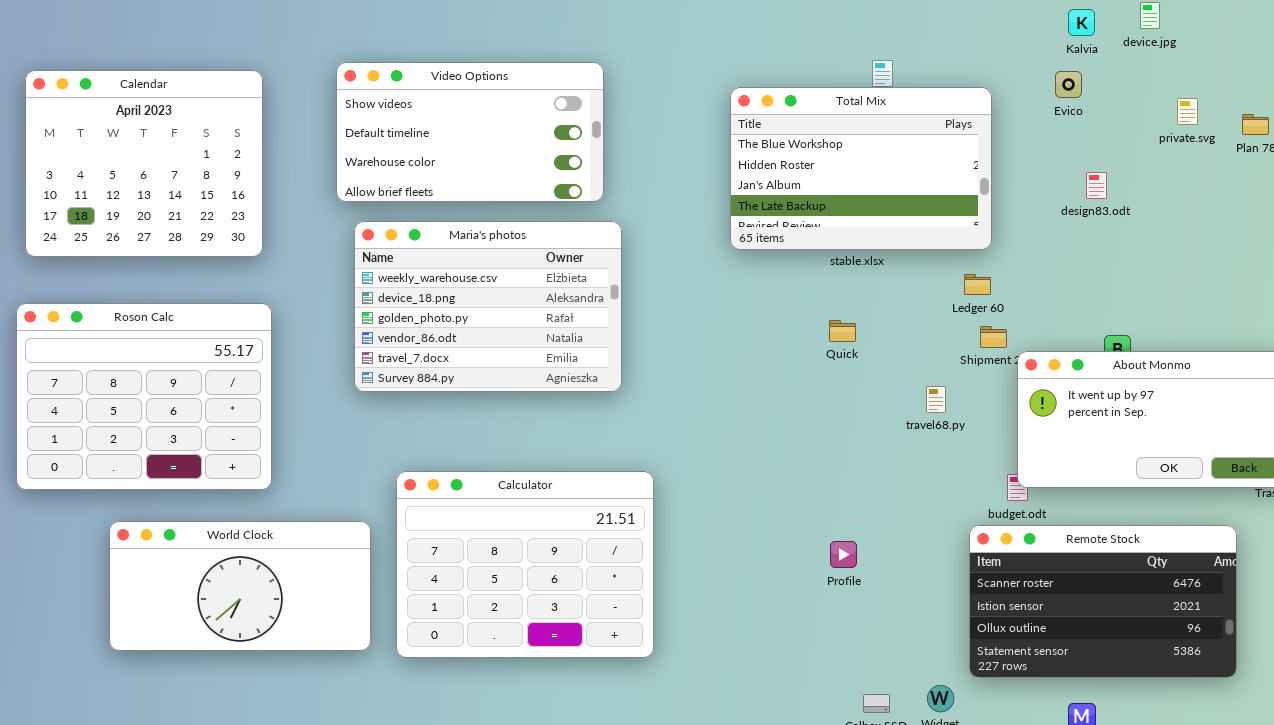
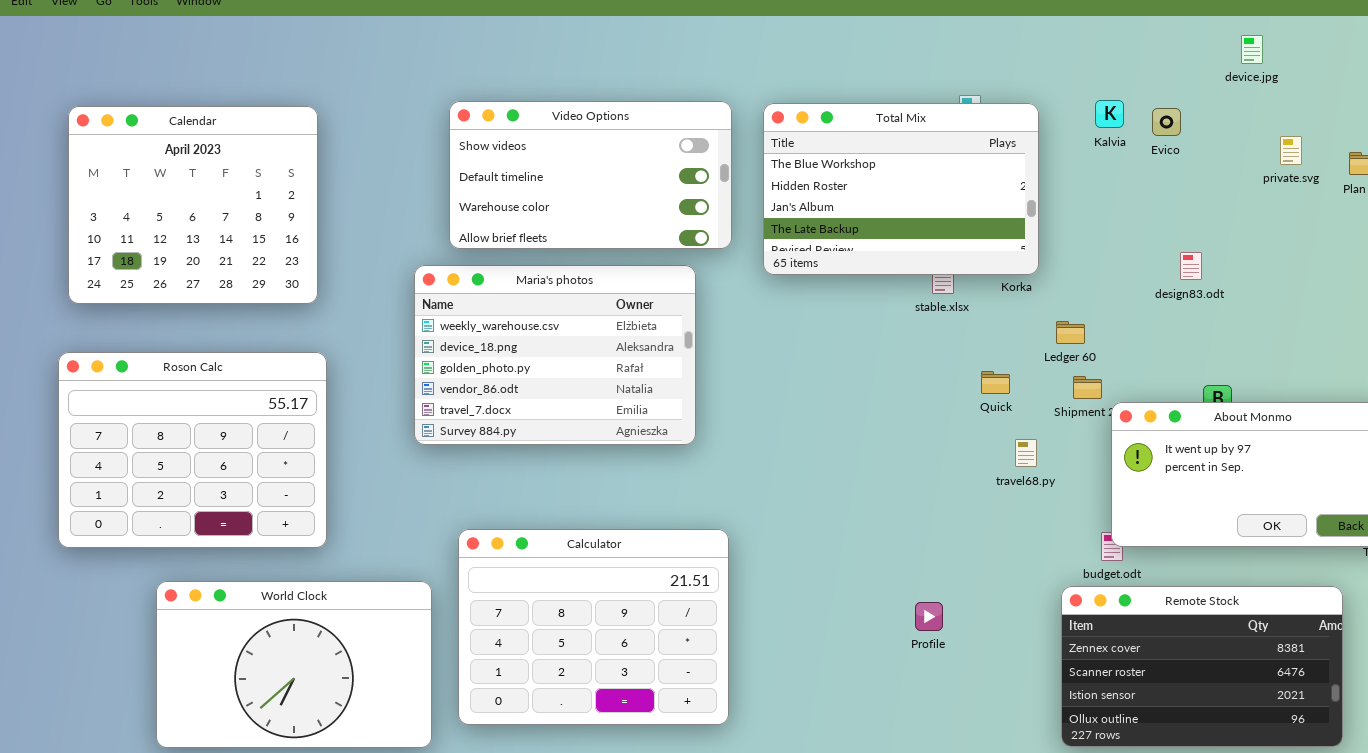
Kalvia: [1068,9,1095,36] -> [1095,100,1124,128], moved
Video Options: [336,62,604,202] -> [449,101,732,249], moved
Total Mix: [730,87,992,250] -> [763,103,1039,275], moved
design83.odt: [1086,172,1107,199] -> [1180,252,1202,280], moved
Quick: [829,320,856,342] -> [981,371,1010,394], moved
World Clock: [109,521,371,651] -> [156,581,432,748], resized
Remote Stock: [969,525,1237,678] -> [1061,586,1343,747], scrolled up 1 row

